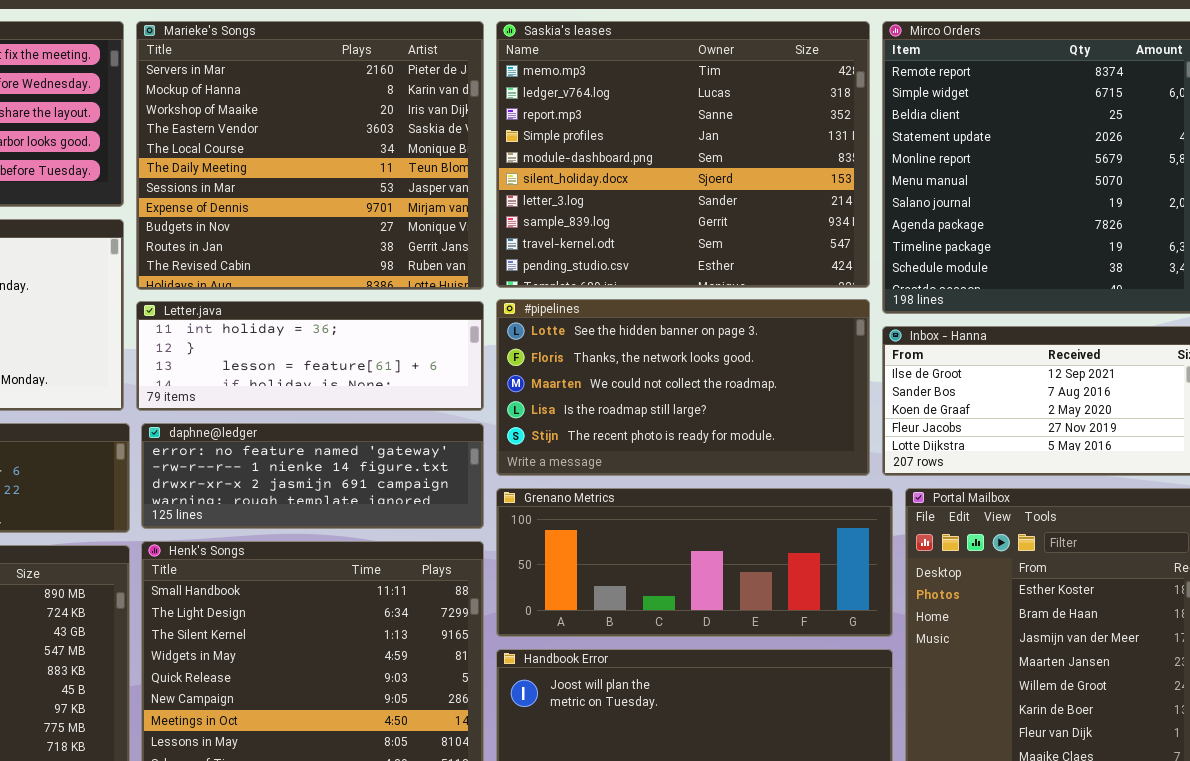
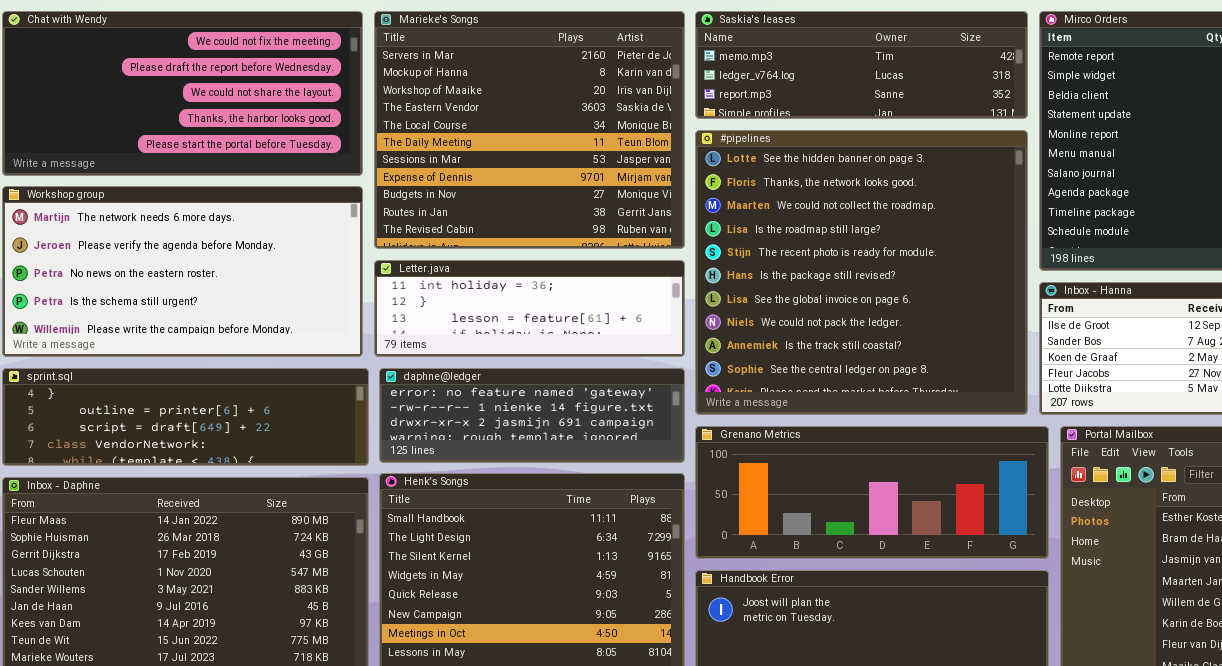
Saskia's leases: [496,21,870,288] -> [695,11,1028,119], resized
#pipelines: [496,299,870,476] -> [695,130,1028,415], resized

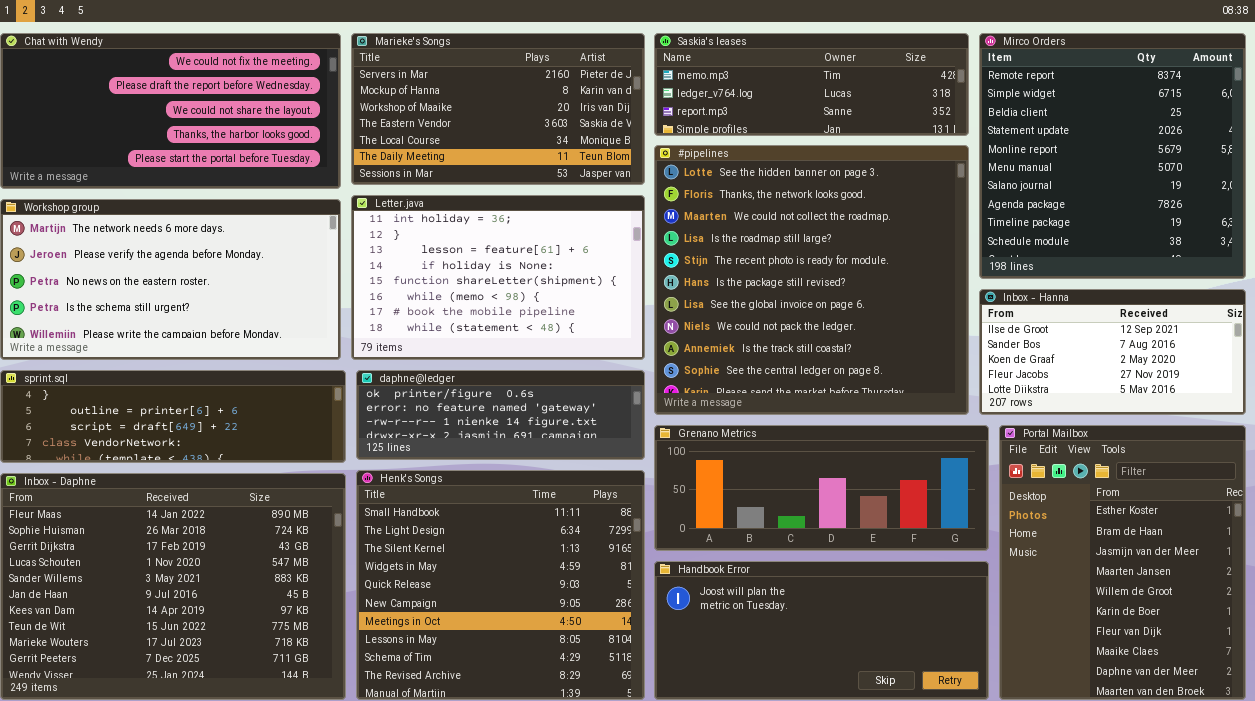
Marieke's Songs: [374,11,685,249] -> [351,33,645,185], resized
Letter.java: [374,260,685,357] -> [351,195,645,360], resized
daphne@ledger: [379,368,685,463] -> [356,370,645,460], scrolled up 1 row

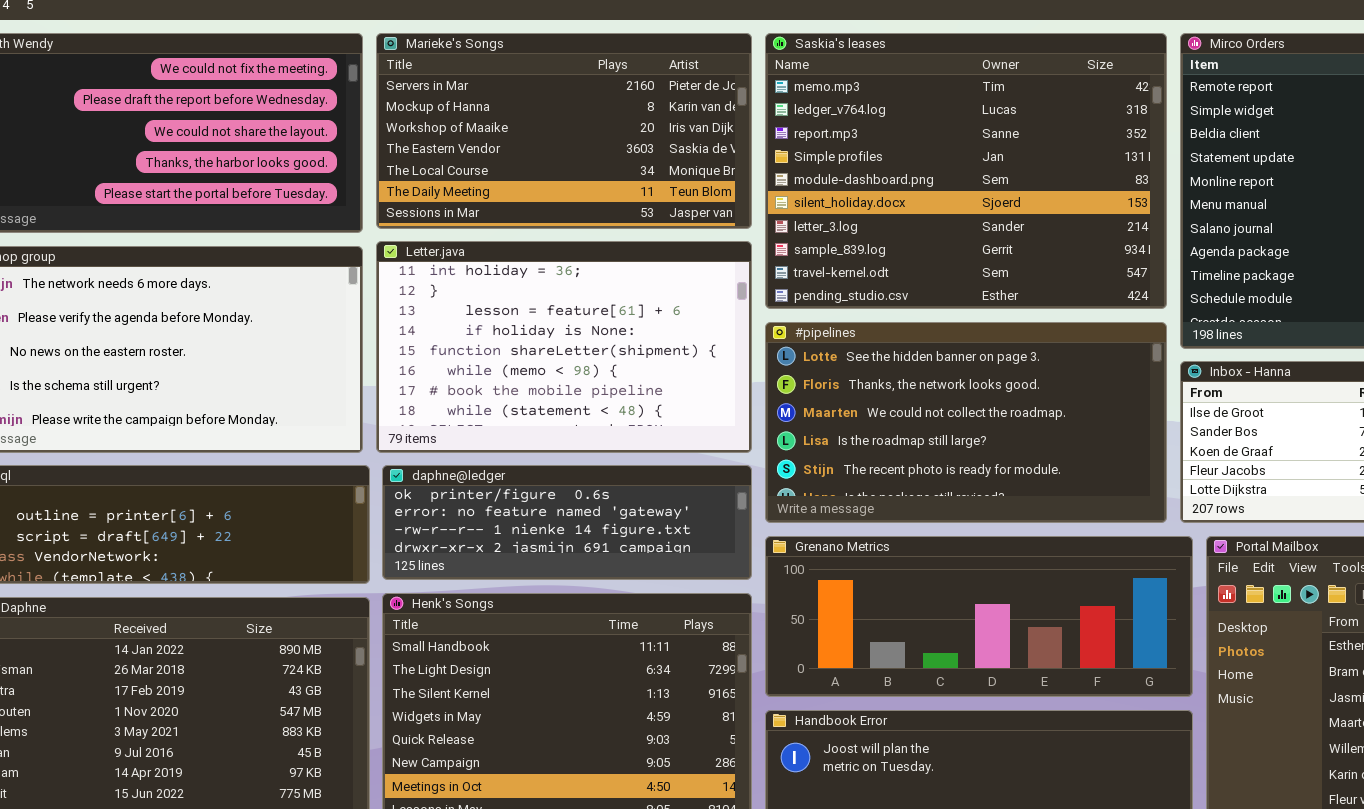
Saskia's leases: [654,33,969,136] -> [765,33,1167,309], resized
#pipelines: [654,145,969,415] -> [765,322,1167,523], resized

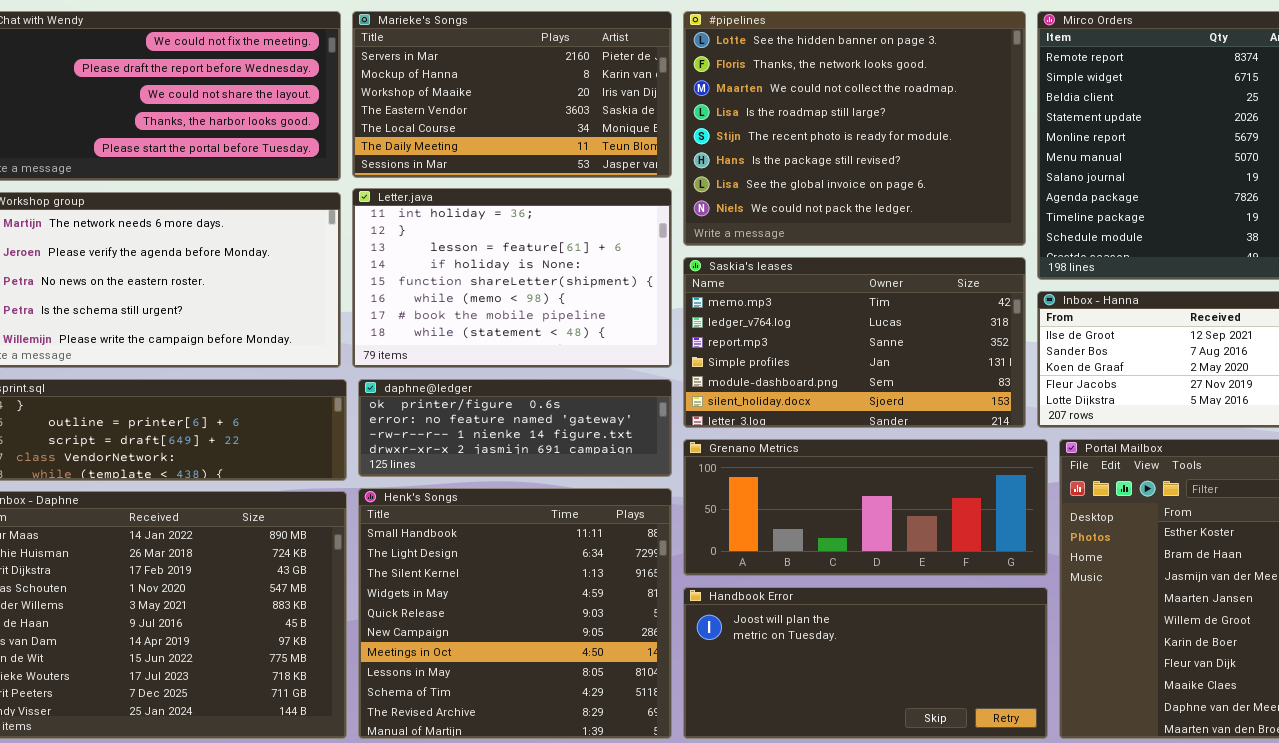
Saskia's leases: [765,33,1167,309] -> [683,257,1026,428], moved, resized
#pipelines: [765,322,1167,523] -> [683,11,1026,246], moved, resized

